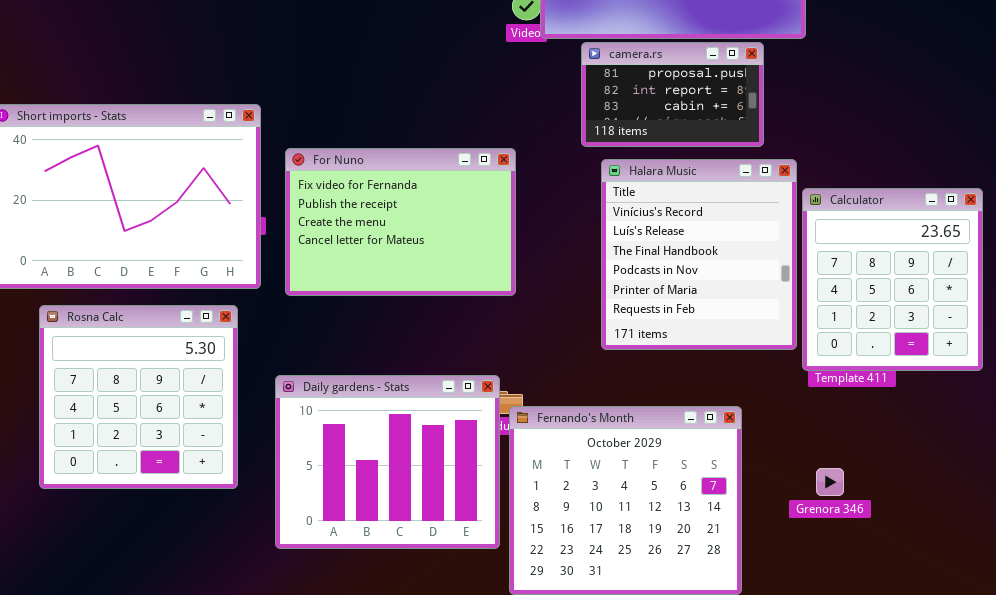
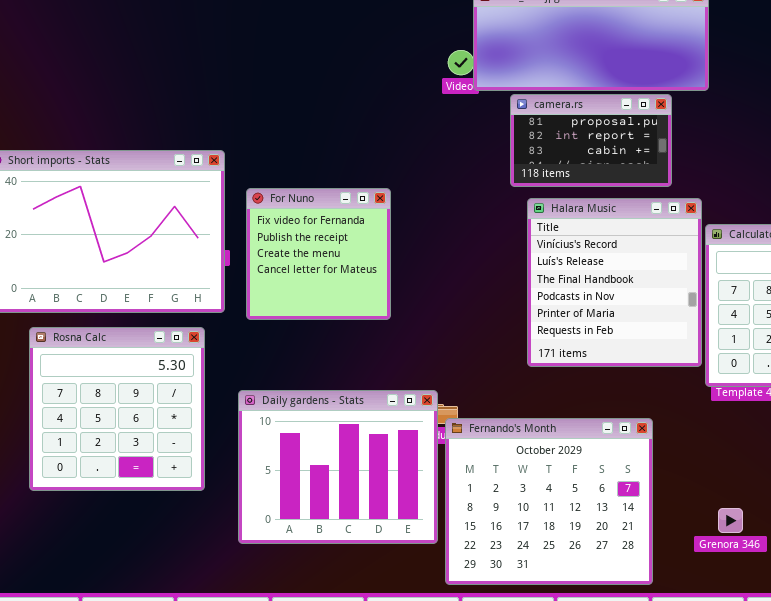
For Nuno: [285,148,516,296] -> [246,188,391,320], resized
Grenora 346: [816,468,844,496] -> [718,508,743,533], moved

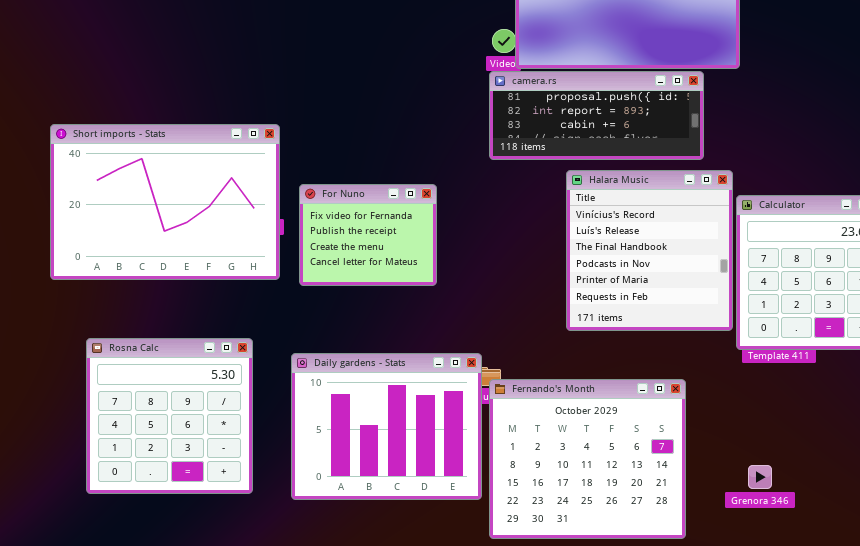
camera.rs: [510,94,672,187] -> [489,71,704,160], resized
For Nuno: [246,188,391,320] -> [299,184,437,286], resized
Rosna Calc: [29,327,205,491] -> [86,338,253,494], moved

